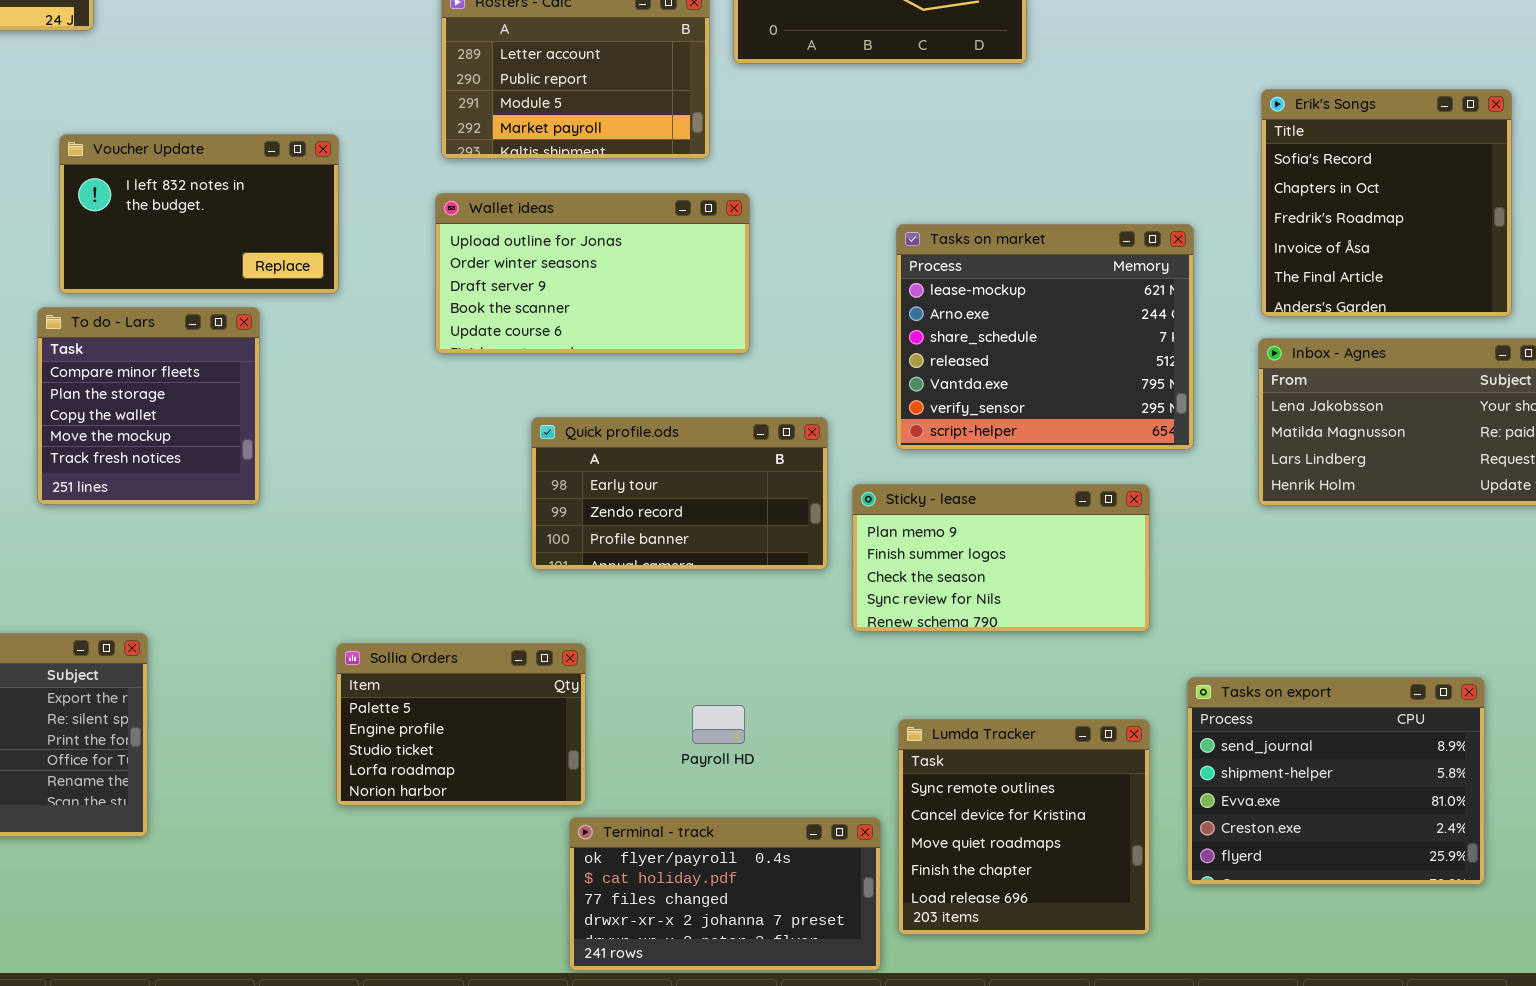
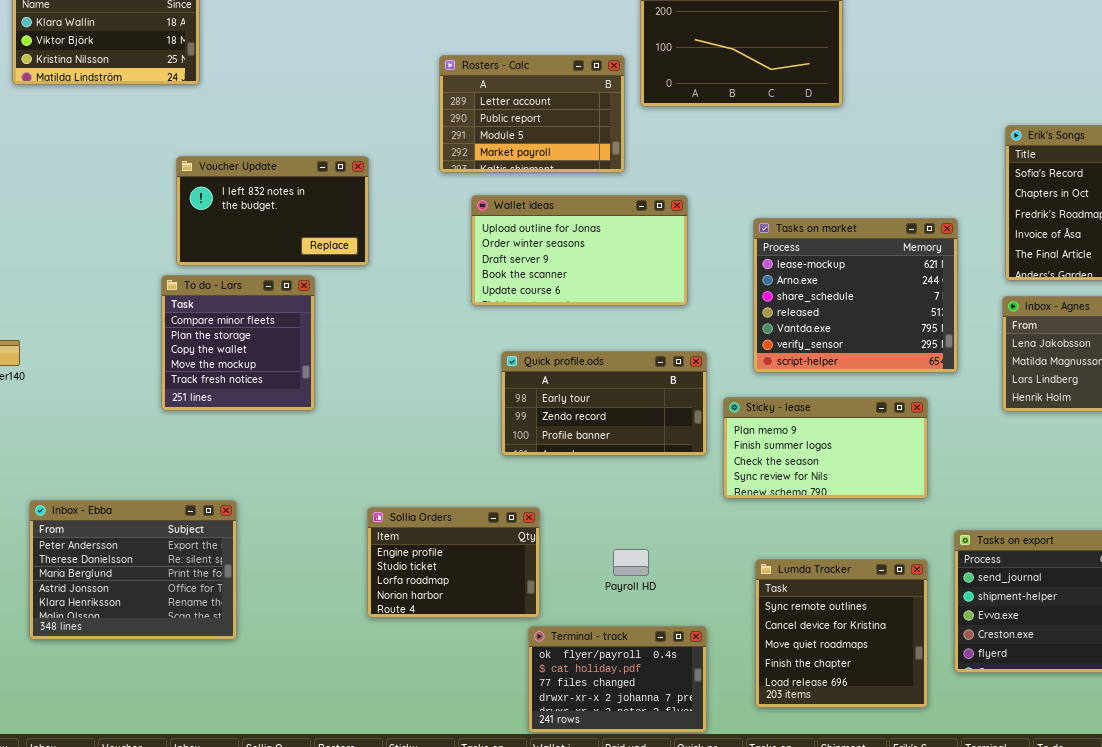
Wallet ideas: [435,193,750,354] -> [471,195,688,306], moved
Sollia Orders: [336,643,586,806] -> [367,507,540,618], scrolled down 1 row
Terminal - track: [569,817,881,971] -> [528,626,707,733], resized

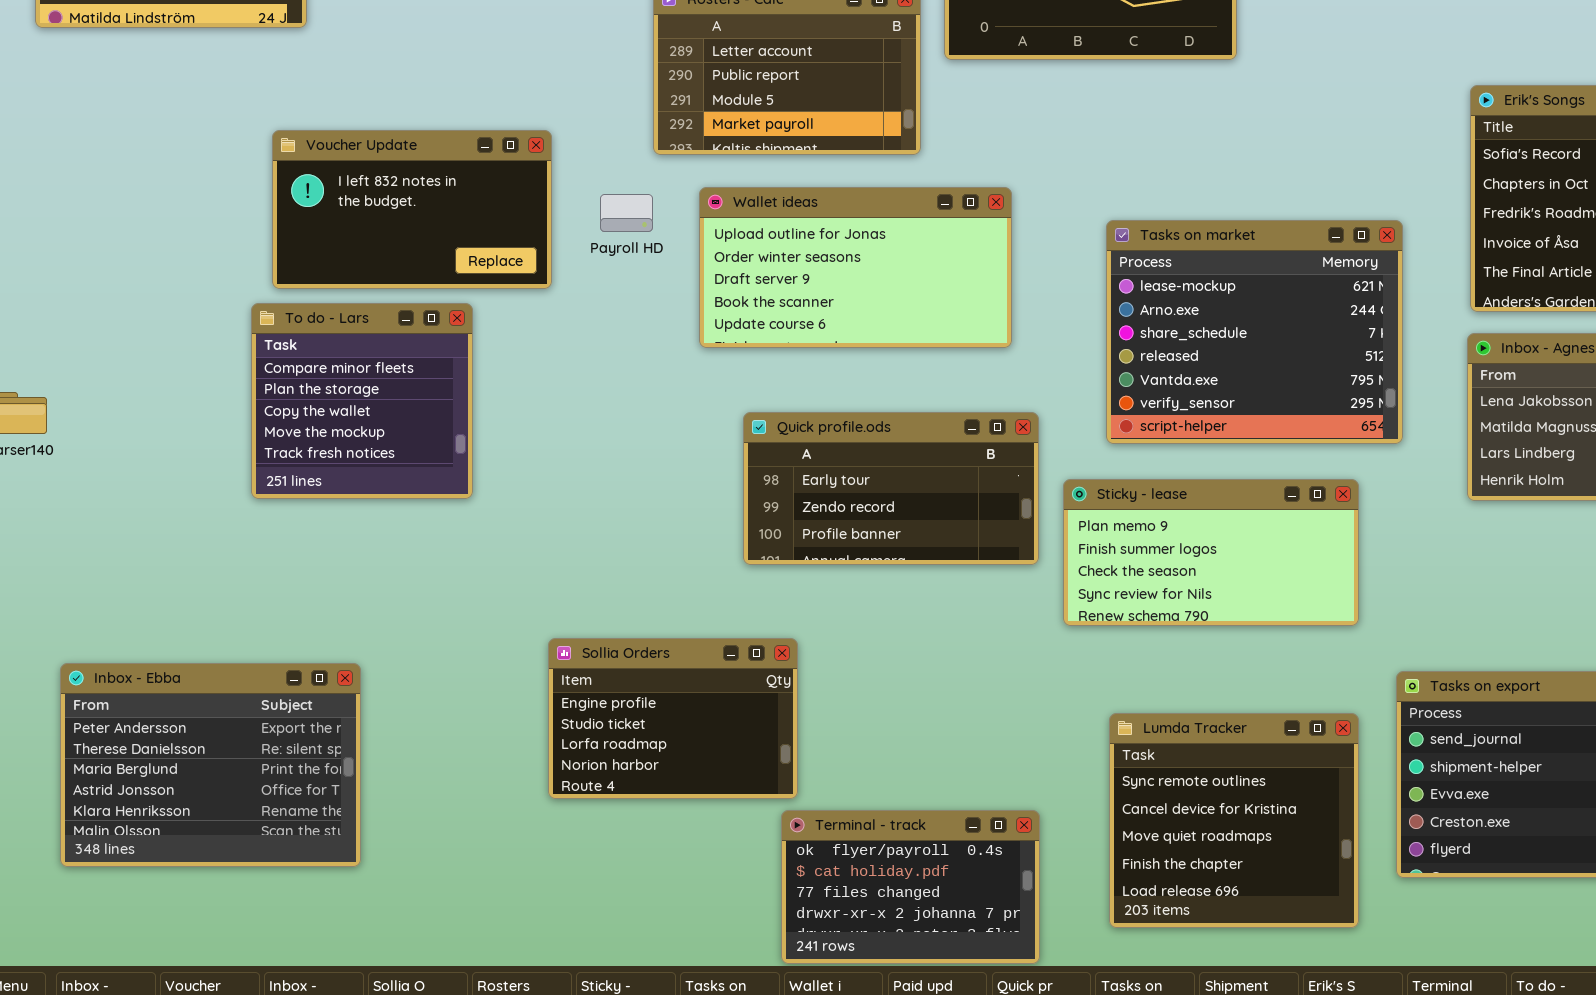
Inbox - Ebba: [29,500,237,640] -> [60,663,361,867], moved
Payroll HD: [613,549,649,576] -> [600,194,653,232], moved

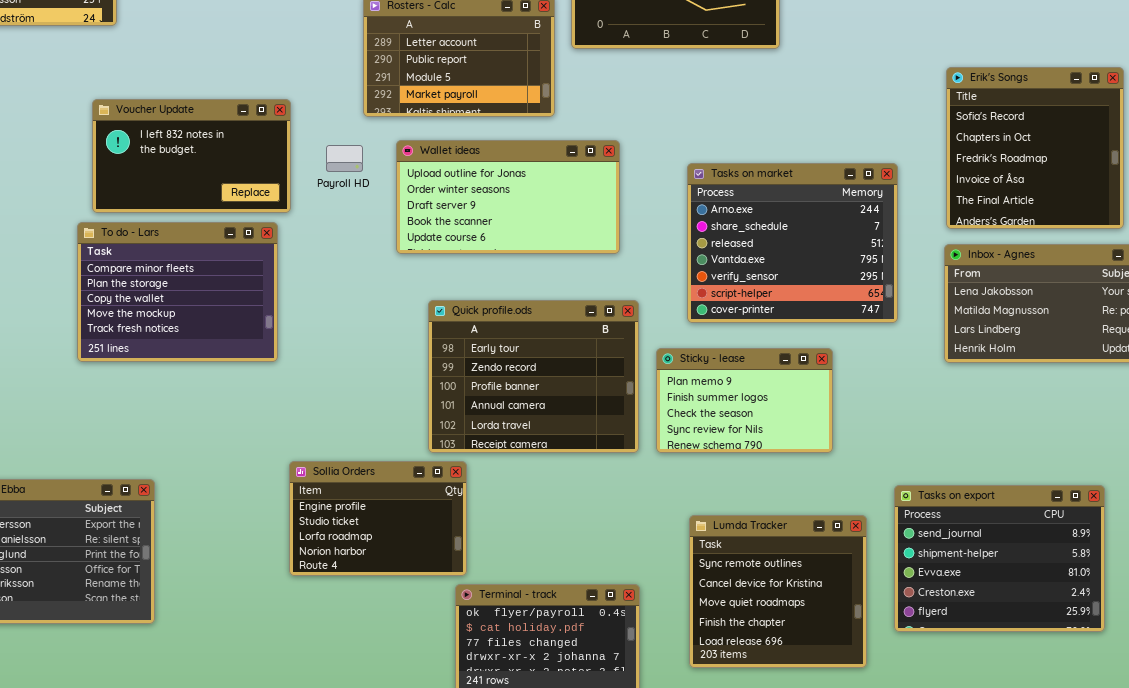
Tasks on market: [1106,220,1403,444] -> [687,163,898,323], scrolled down 1 row
To do - Lars: [251,303,473,499] -> [77,222,278,362], resized
Quick profile.ods: [743,412,1039,565] -> [428,300,639,453], resized
Sticky - lease: [1063,479,1359,626] -> [656,348,833,453], resized

